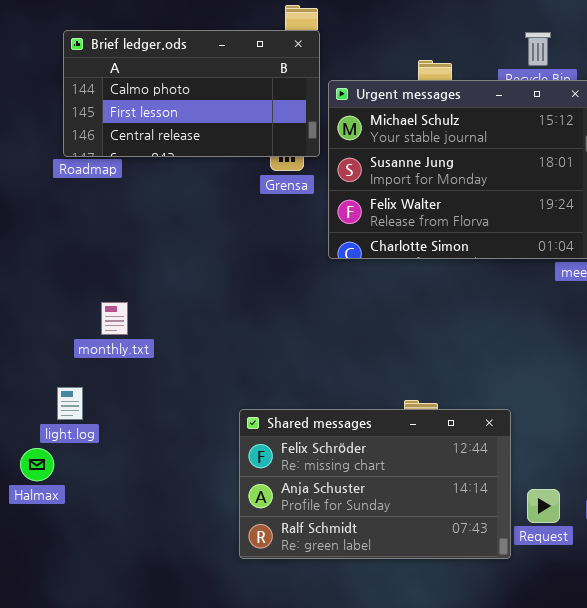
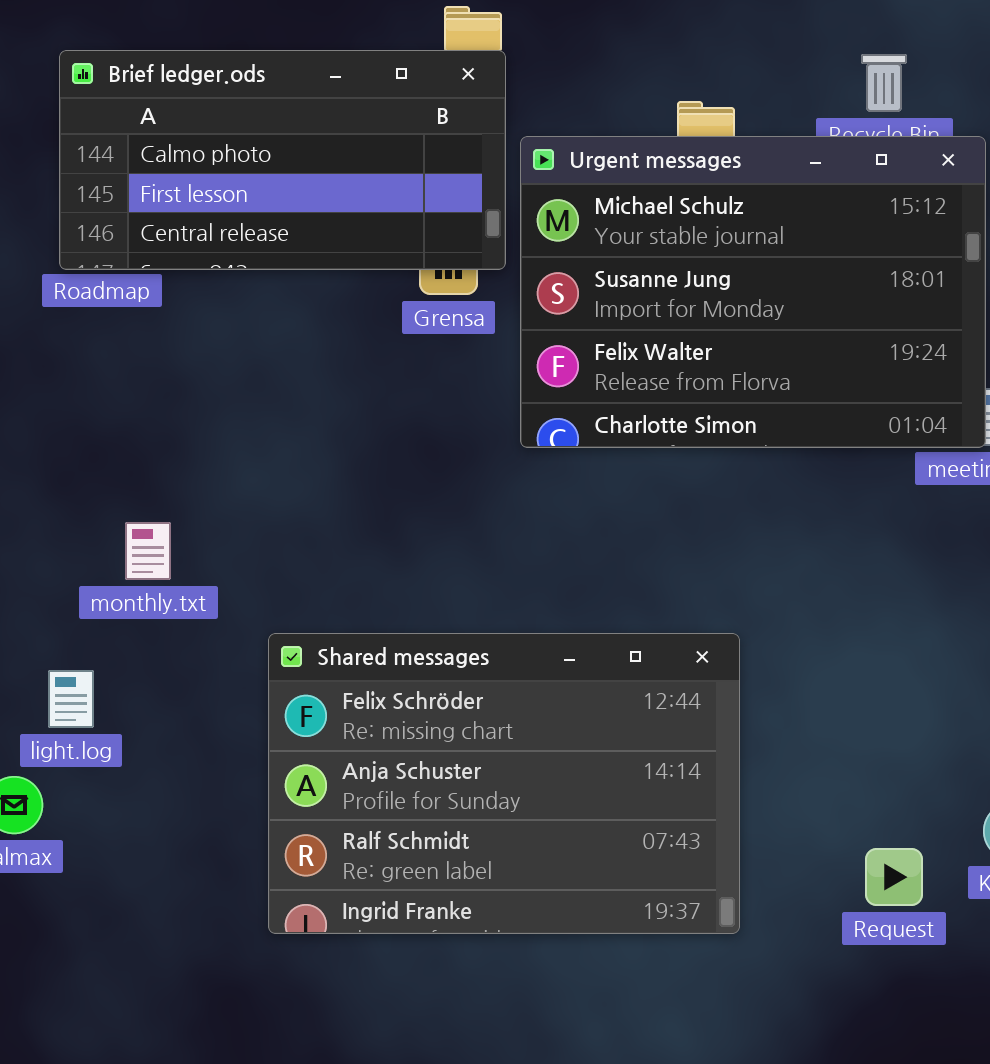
Shared messages: [239,409,511,559] -> [268,633,740,934], moved, resized

